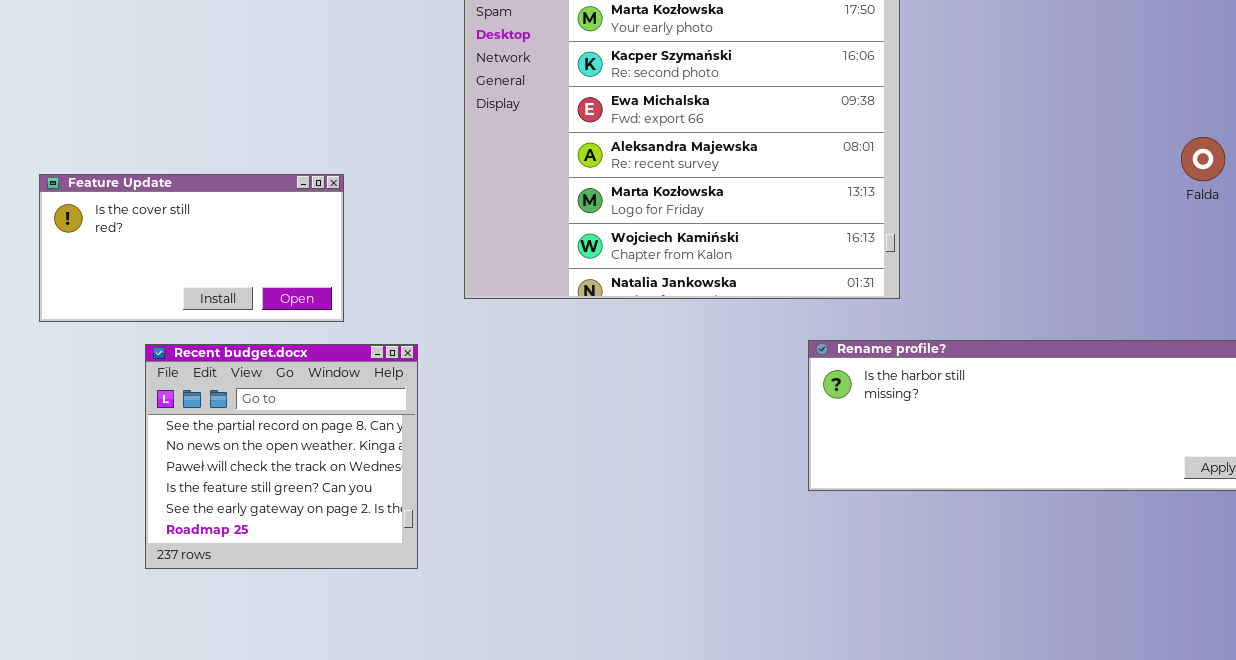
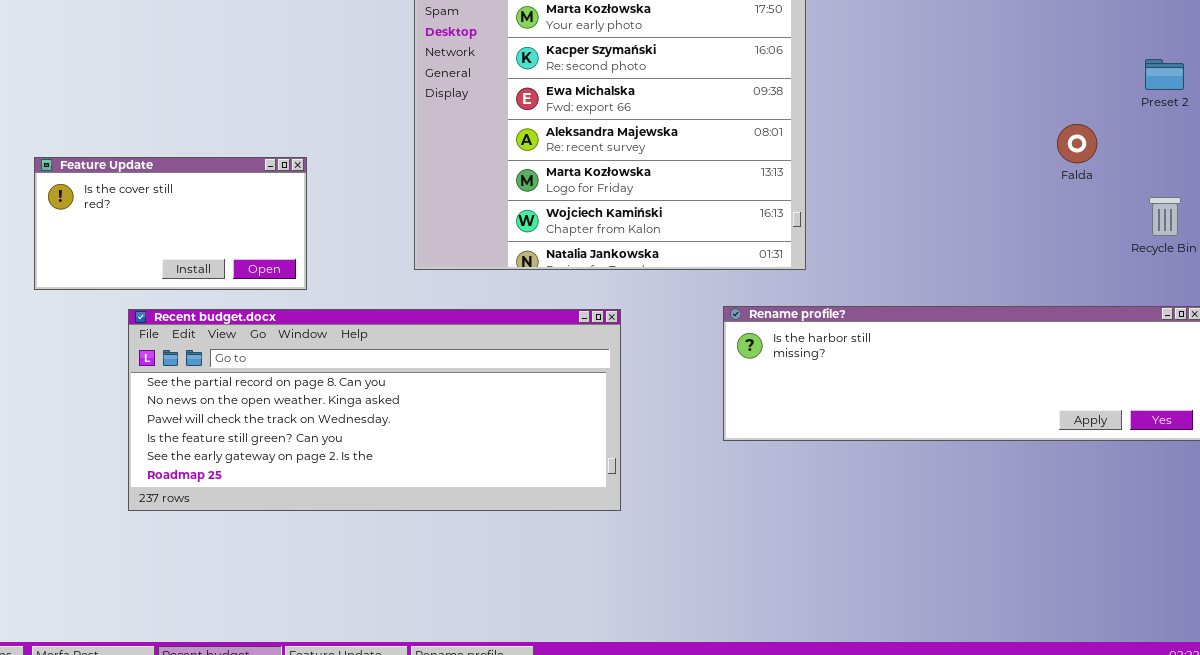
Recent budget.docx: [145,344,418,569] -> [128,309,621,511], resized

